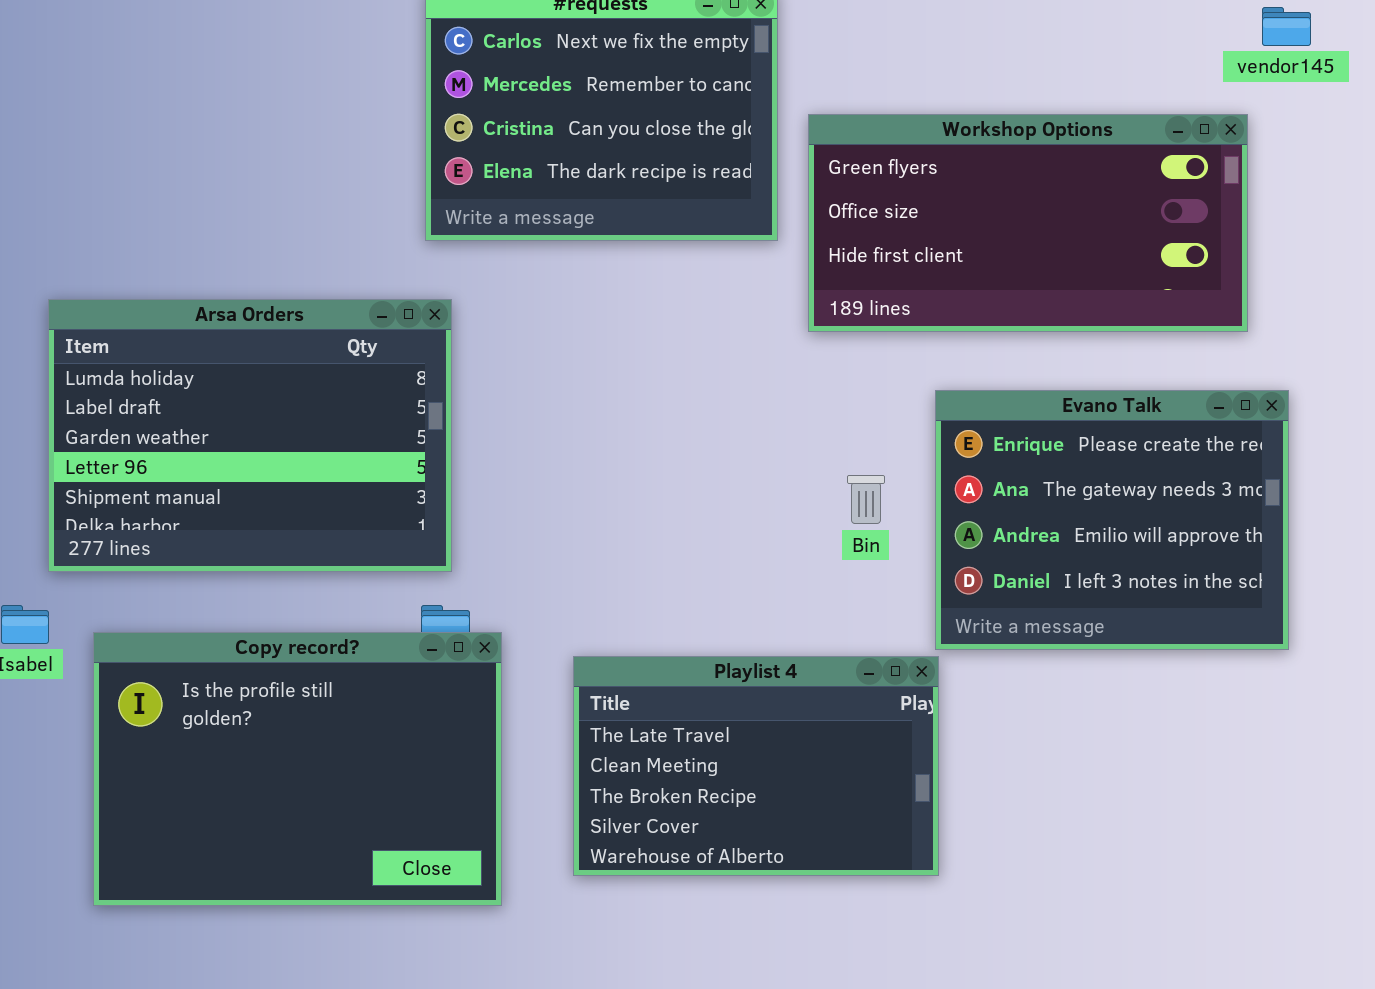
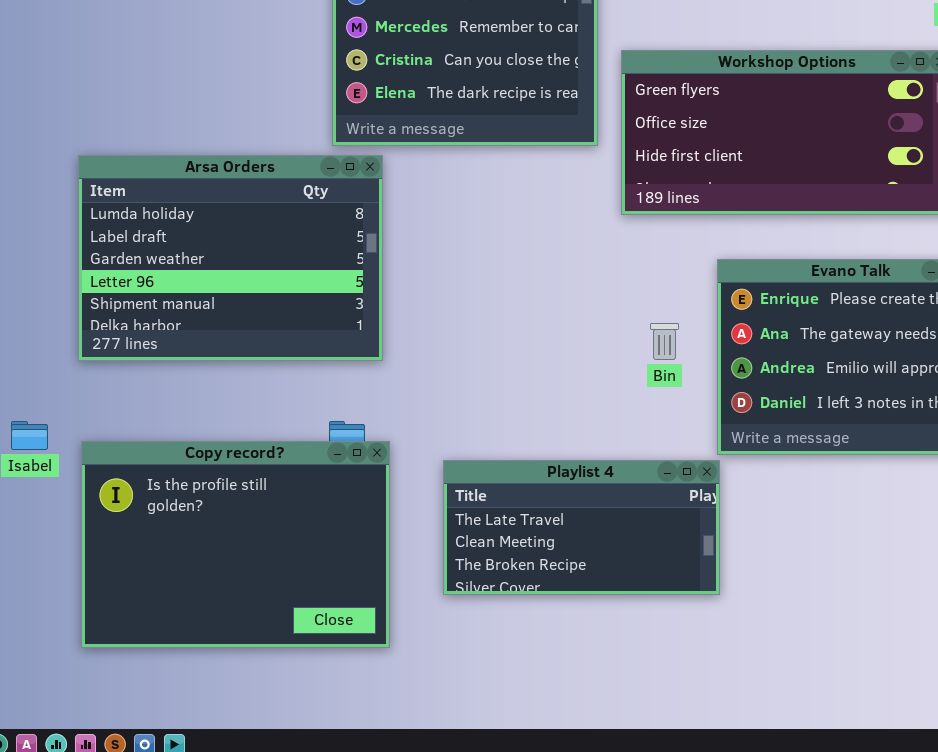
Arsa Orders: [48,299,452,572] -> [78,155,383,361], moved
Playlist 4: [573,656,939,876] -> [443,460,720,595], resized

